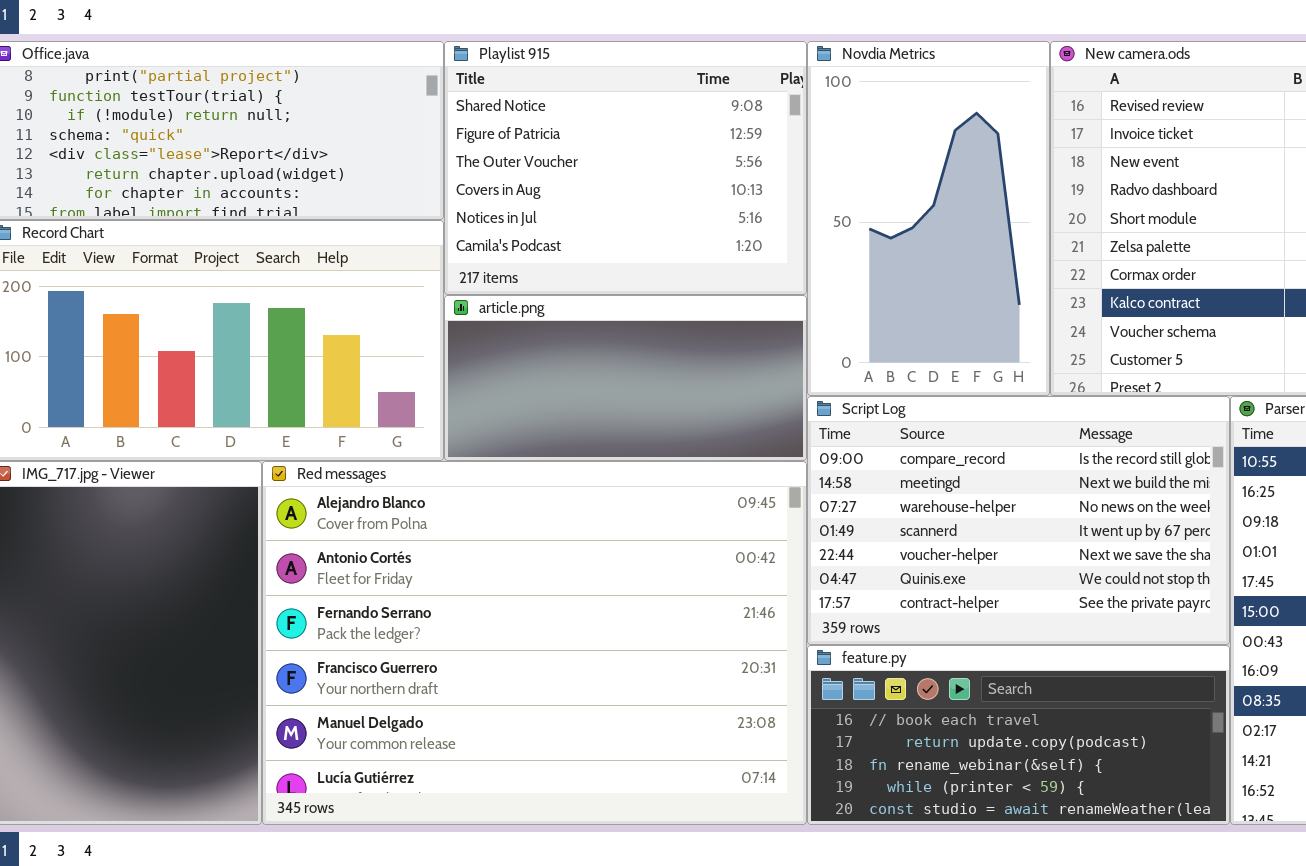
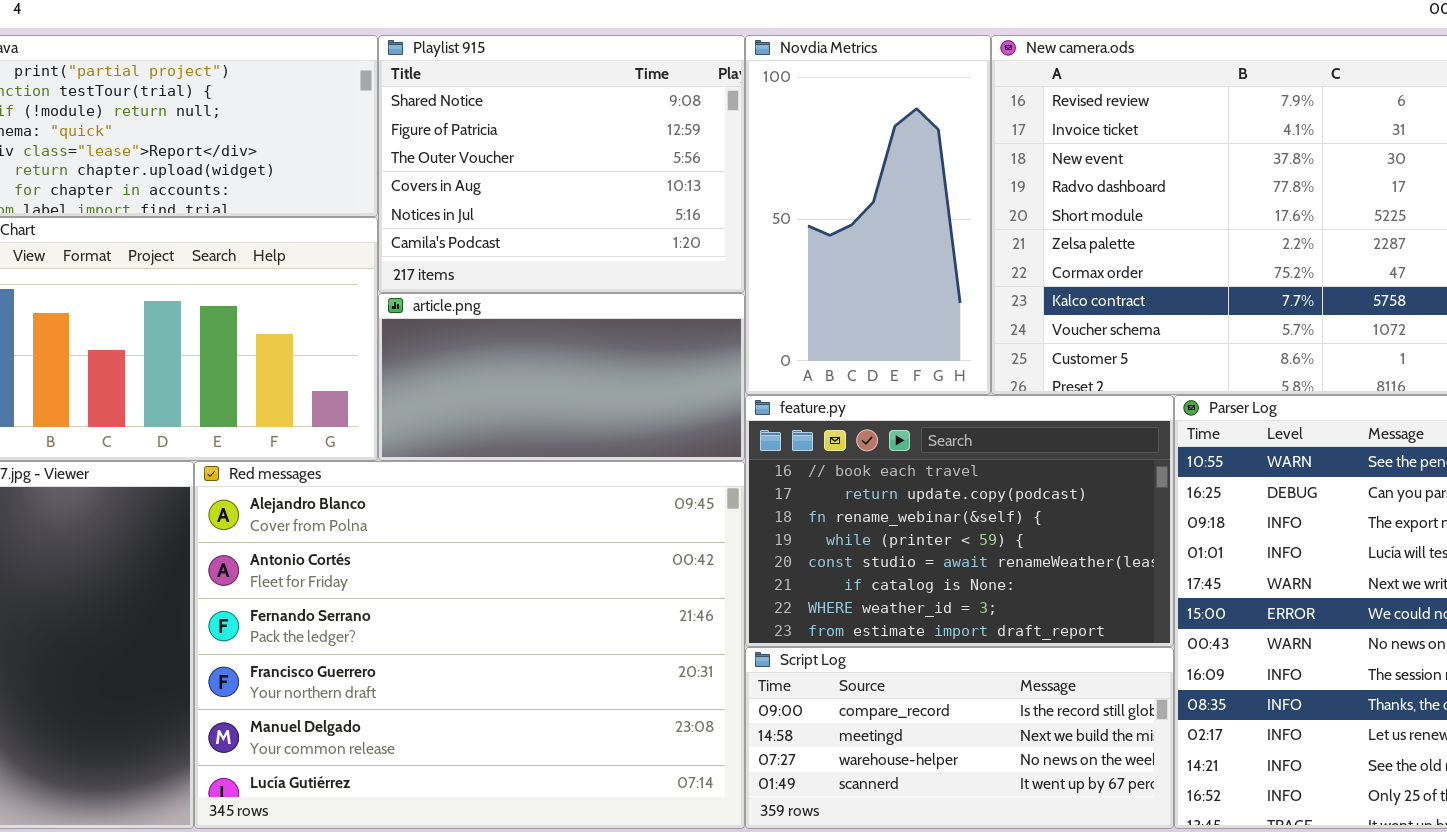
Script Log: [807,396,1230,645] -> [745,647,1174,829], moved, resized
feature.py: [807,645,1230,825] -> [745,395,1174,647], moved, resized

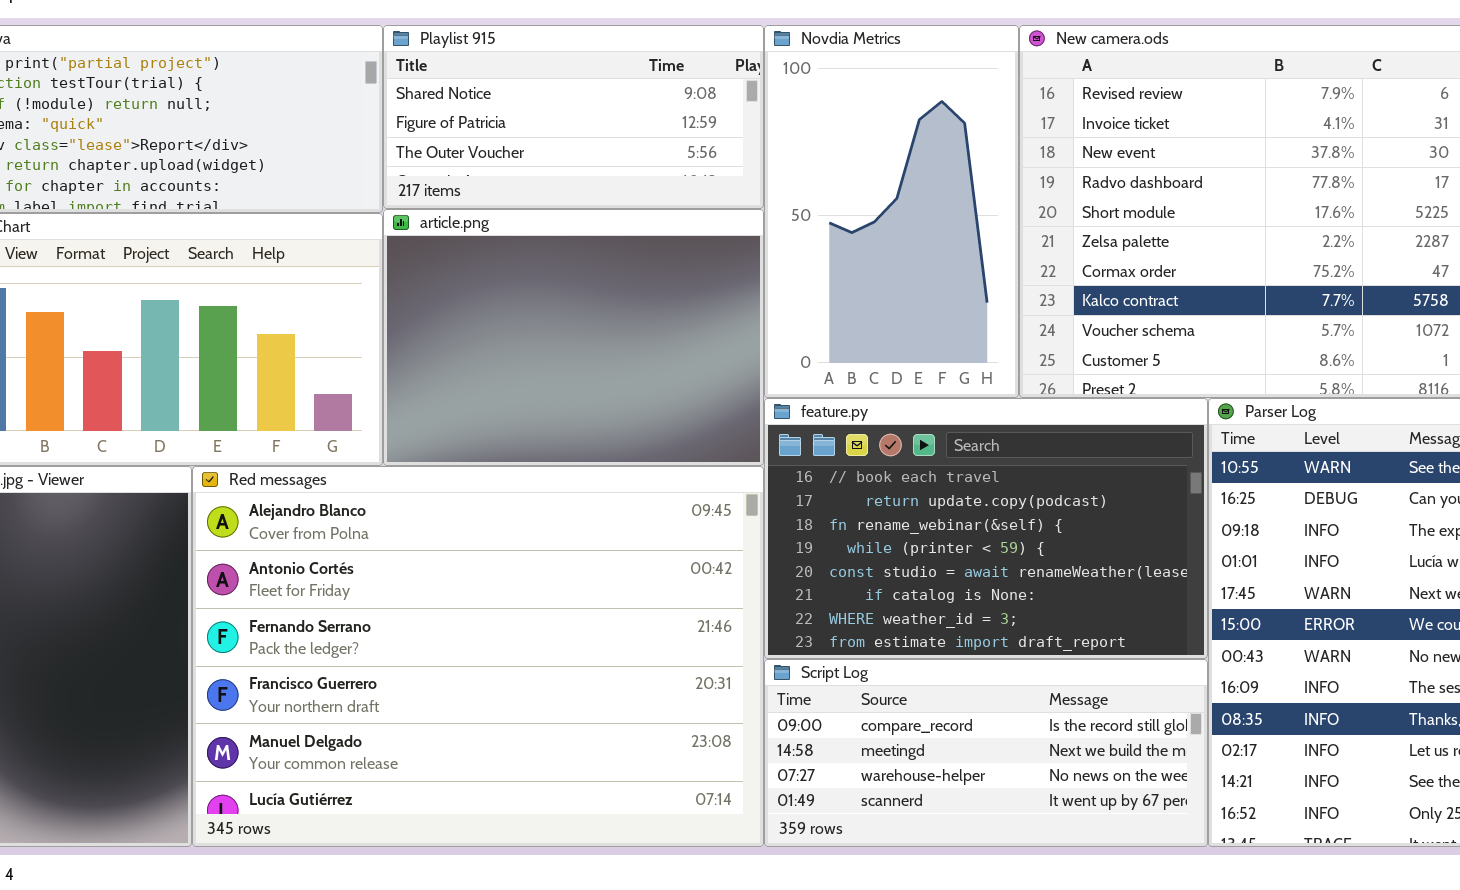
Playlist 915: [378,35,745,293] -> [383,25,764,209], resized
article.png: [378,293,745,461] -> [383,209,764,466], resized

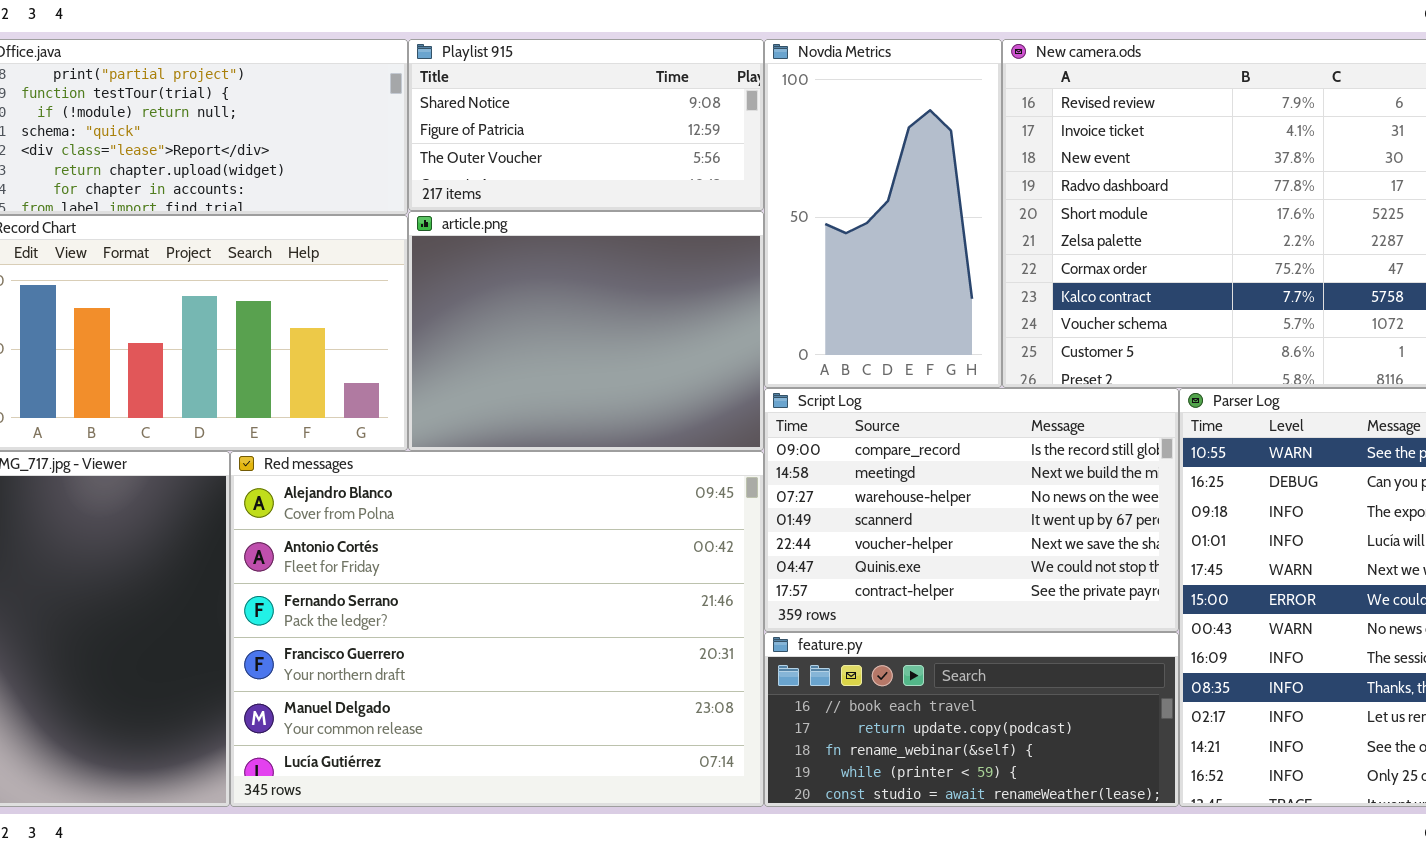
feature.py: [764,398,1208,659] -> [764,632,1179,807], moved, resized
Script Log: [764,659,1208,847] -> [764,388,1179,632], moved, resized

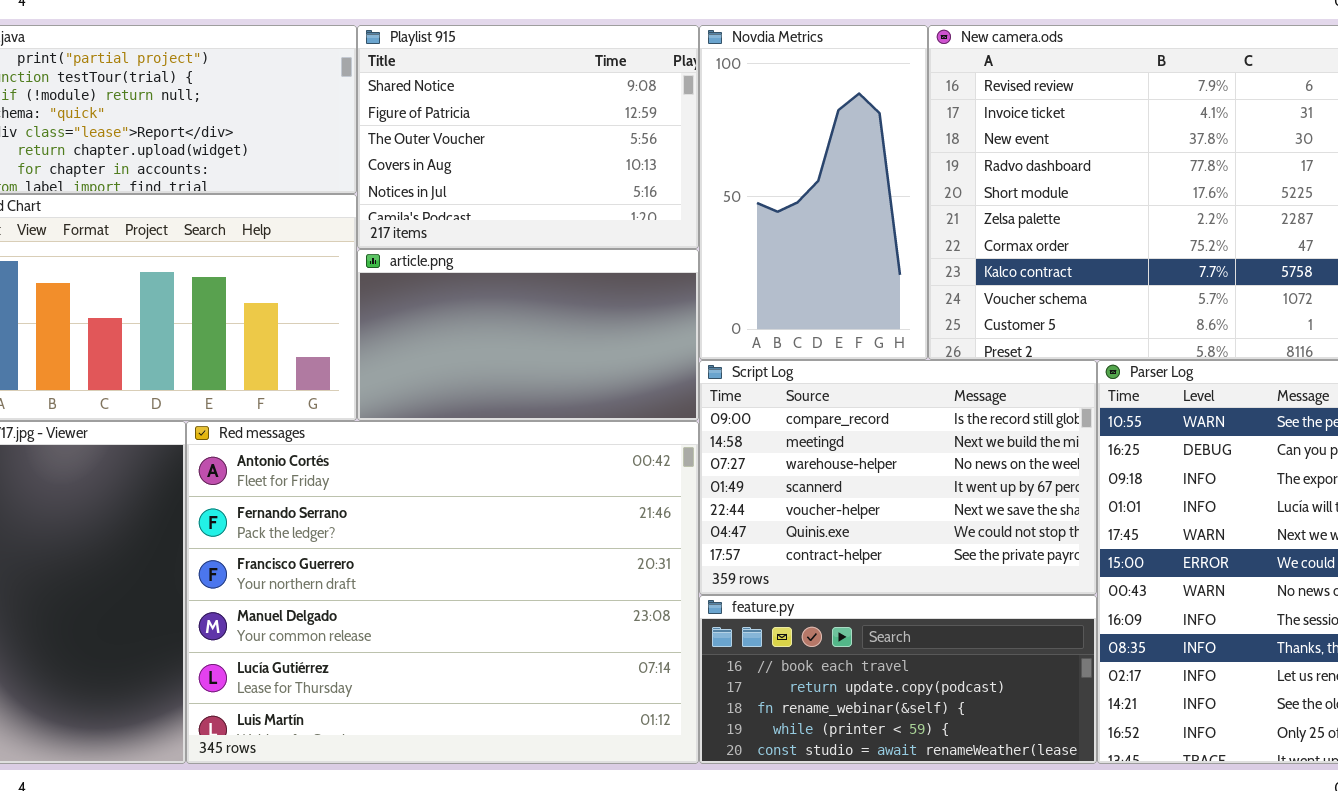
Playlist 915: [408,39,764,211] -> [357,25,699,249], resized
article.png: [408,211,764,451] -> [357,249,699,421], resized
Red messages: [230,451,764,807] -> [186,421,699,764], scrolled down 1 row

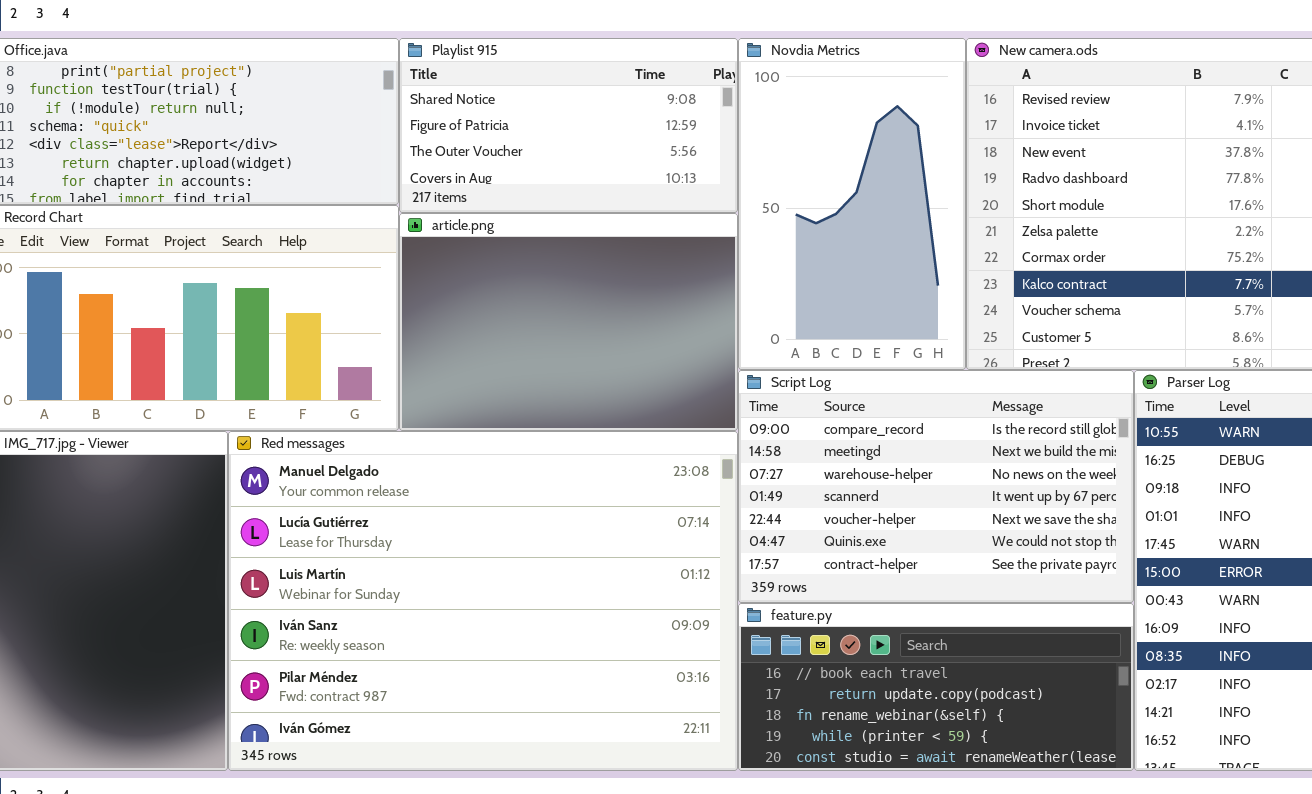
Playlist 915: [357,25,699,249] -> [399,38,738,213], resized
article.png: [357,249,699,421] -> [399,213,738,431], resized
Red messages: [186,421,699,764] -> [228,431,738,771], scrolled down 3 rows

